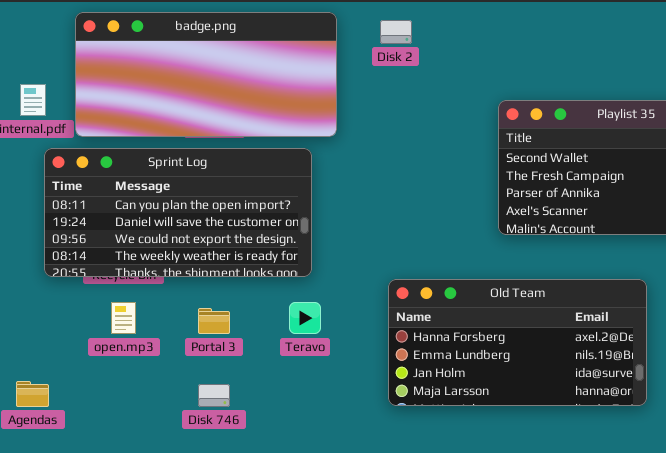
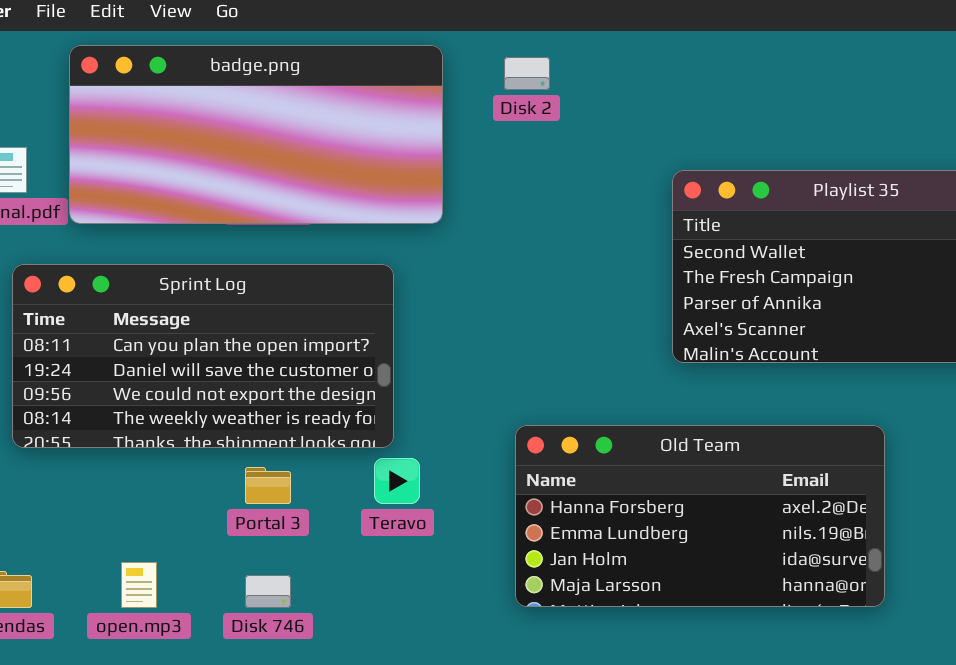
Sprint Log: [44,148,312,277] -> [12,264,394,448], moved
open.mp3: [111,302,136,334] -> [121,562,157,608], moved

